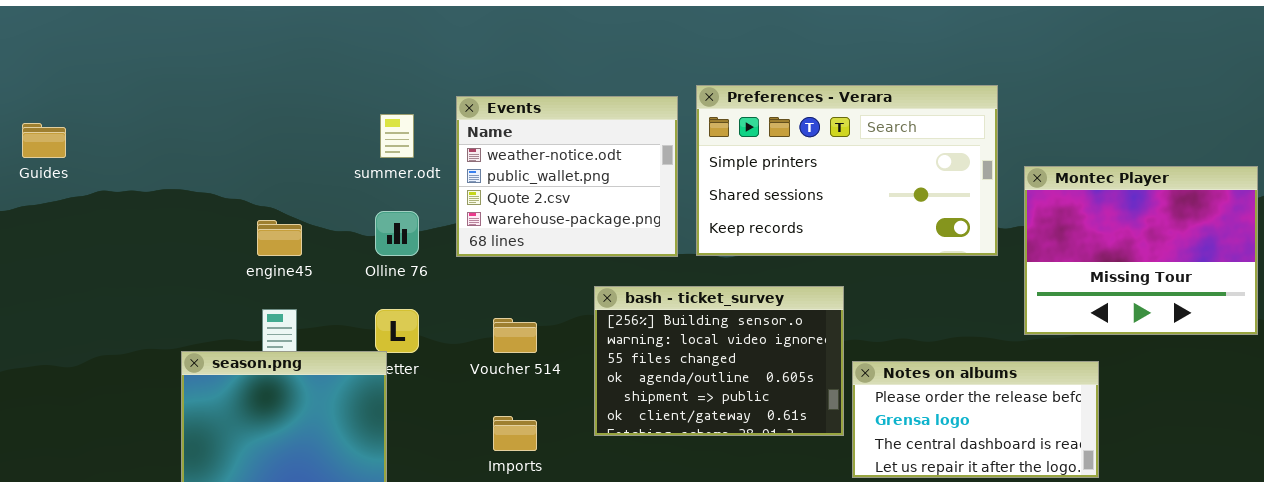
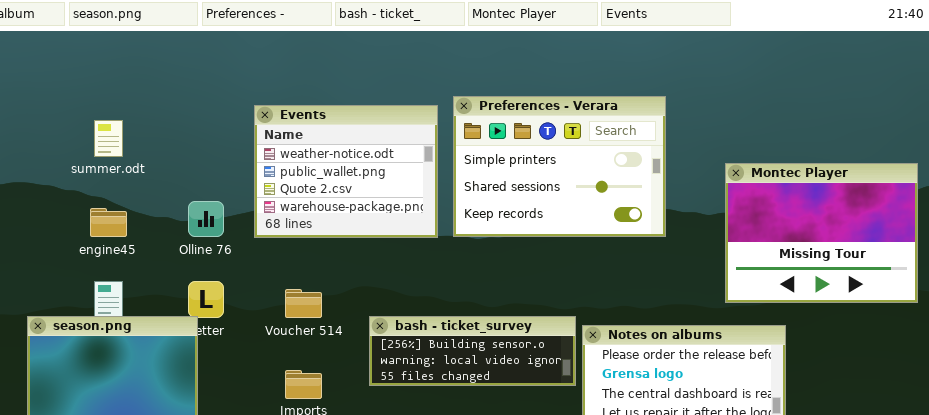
Preferences - Verara: [696,85,998,256] -> [453,96,666,237], resized
summer.odt: [380,114,414,158] -> [94,120,123,157], moved
bash - ticket_survey: [594,286,844,436] -> [369,316,576,386], resized

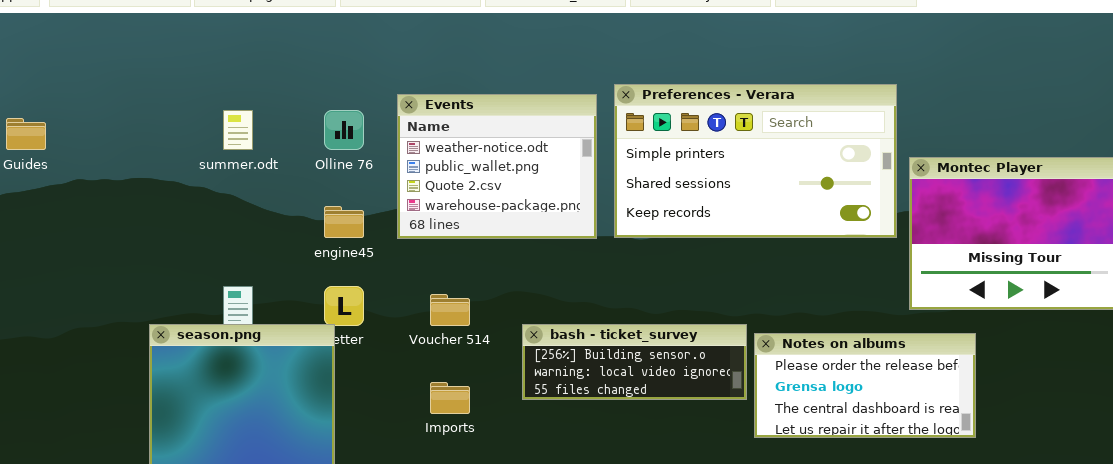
Preferences - Verara: [453,96,666,237] -> [614,84,897,238], resized
Olline 76: [188,201,224,237] -> [324,110,364,150], moved
engine45: [90,208,127,237] -> [324,206,364,238], moved

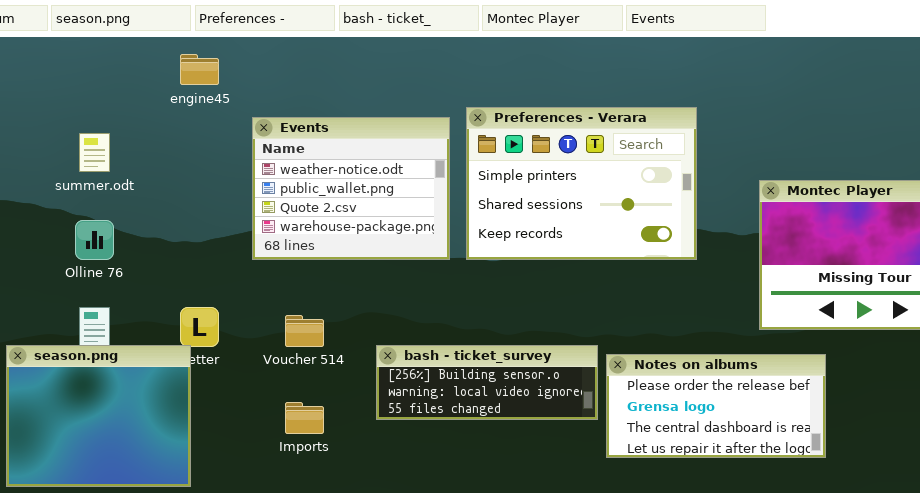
Preferences - Verara: [614,84,897,238] -> [466,107,697,260], resized
Olline 76: [324,110,364,150] -> [75,220,114,260], moved
engine45: [324,206,364,238] -> [180,54,219,85], moved

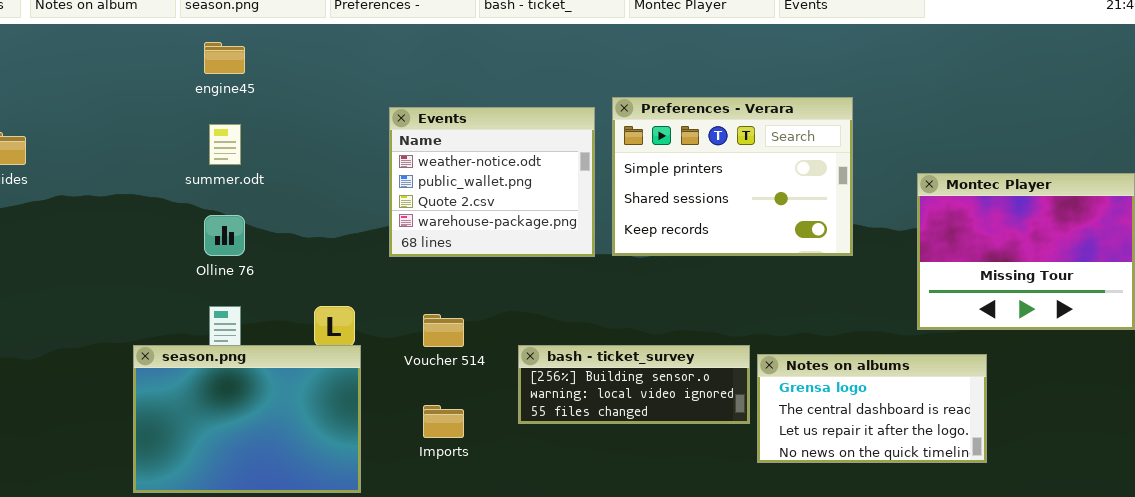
engine45: [180,54,219,85] -> [204,42,245,74], moved
season.png: [6,345,191,487] -> [133,345,361,493], resized
Notes on albums: [606,354,826,458] -> [757,354,987,463], scrolled down 1 row

